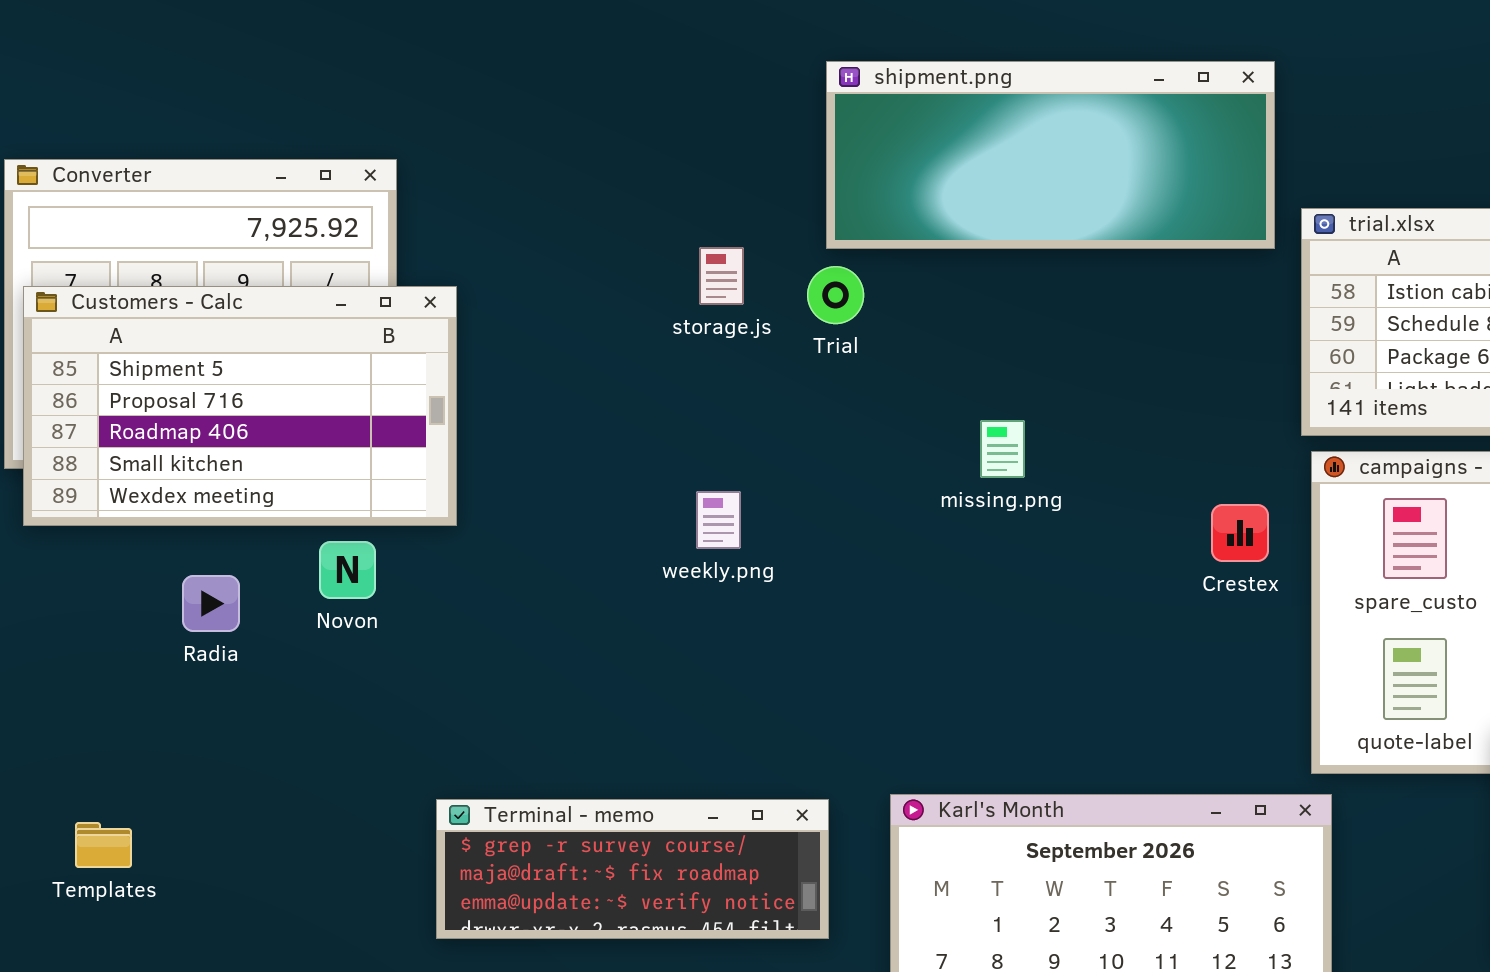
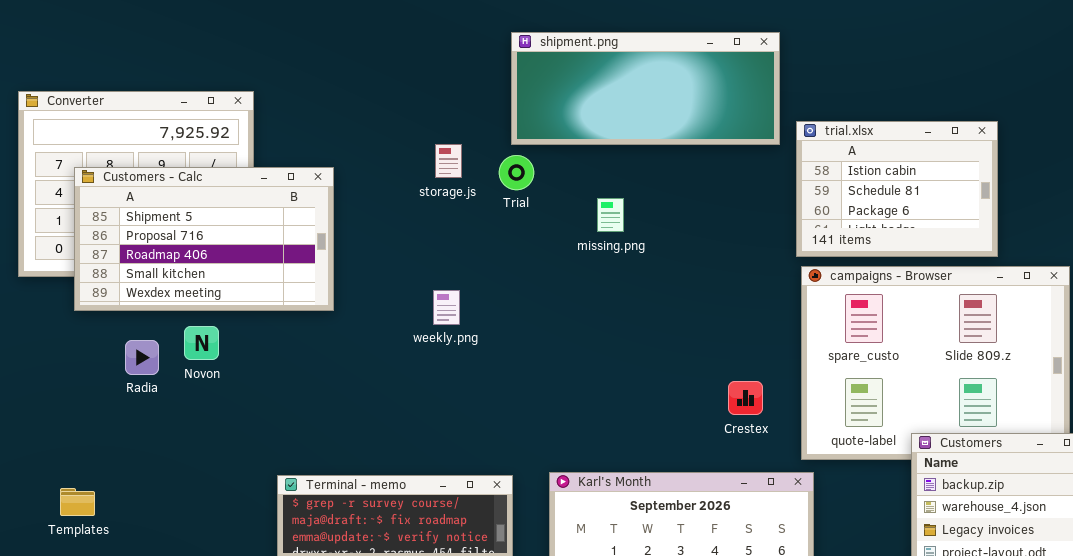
Customers - Calc: [23,286,457,526] -> [74,167,334,311], moved
missing.png: [980,420,1025,478] -> [597,198,624,232], moved
Crestex: [1211,504,1269,562] -> [728,381,763,415], moved
Novon: [319,541,376,599] -> [184,326,219,360], moved

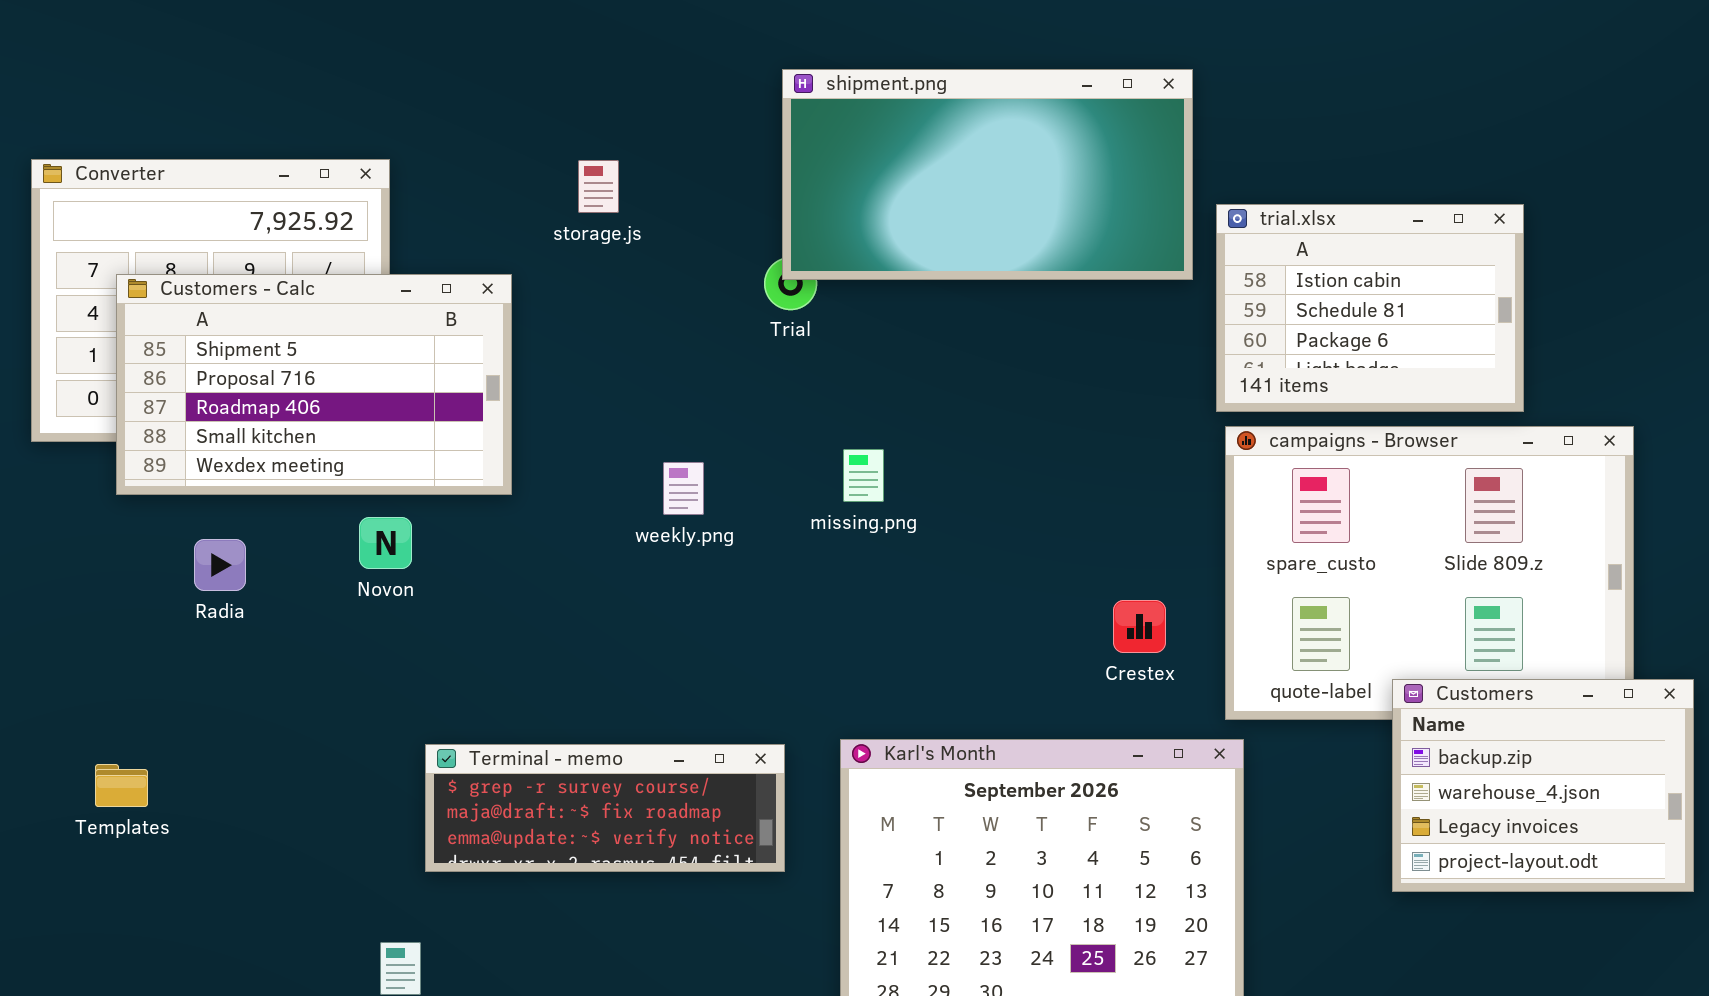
shipment.png: [511,32,780,145] -> [782,69,1193,280], resized
storage.js: [435,144,462,178] -> [578,160,619,213], moved
missing.png: [597,198,624,232] -> [843,449,884,502], moved
Novon: [184,326,219,360] -> [359,517,412,569], moved

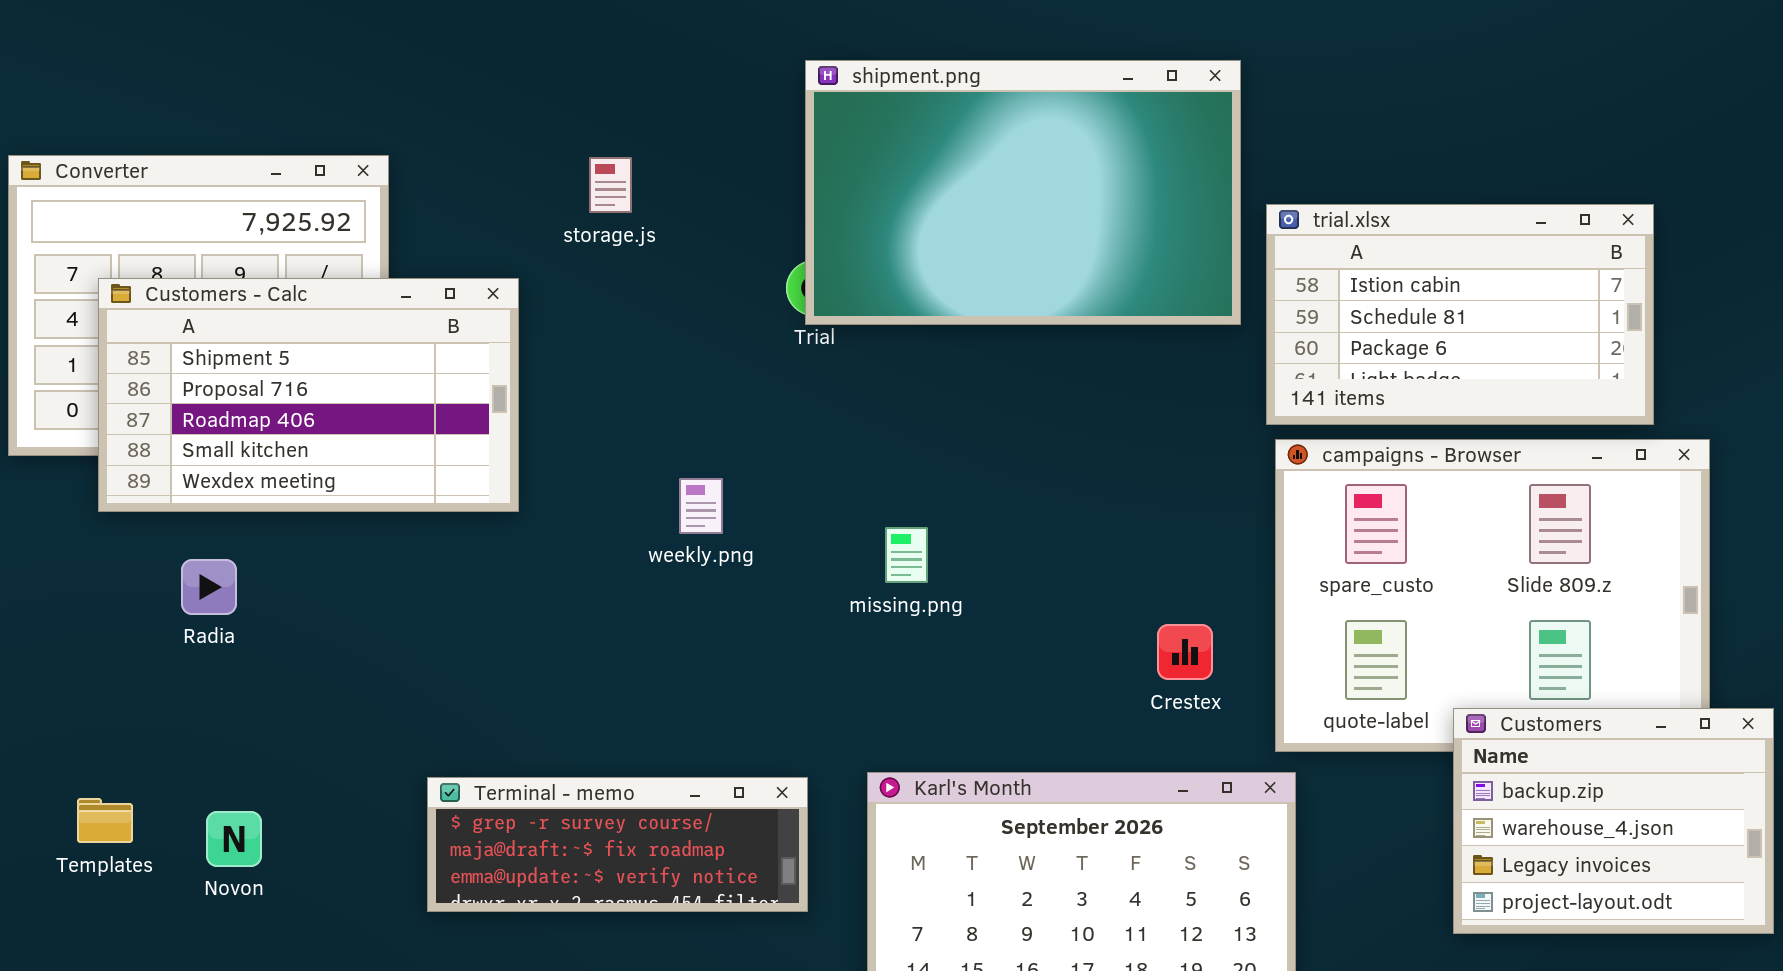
shipment.png: [782,69,1193,280] -> [805,60,1241,325], resized
trial.xlsx: [1216,204,1524,412] -> [1266,204,1654,425], resized
missing.png: [843,449,884,502] -> [885,527,928,583], moved
Novon: [359,517,412,569] -> [206,811,262,867], moved

